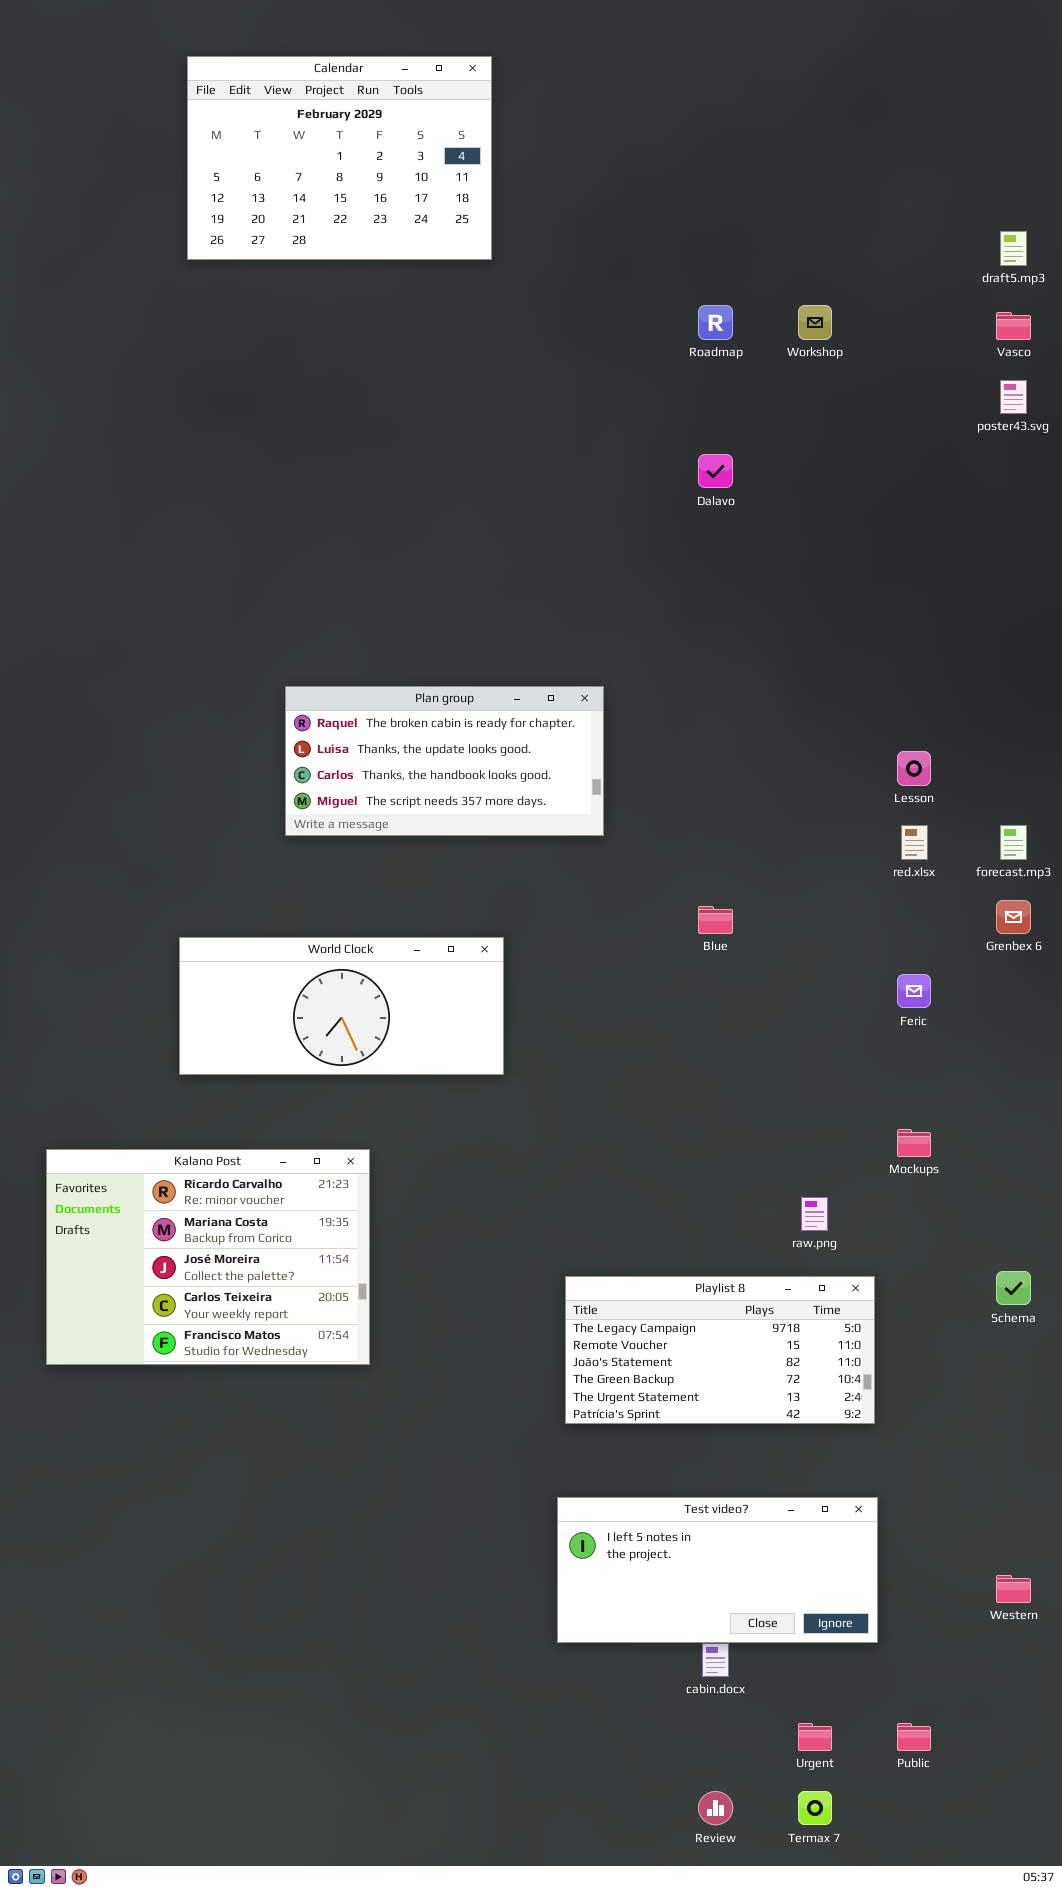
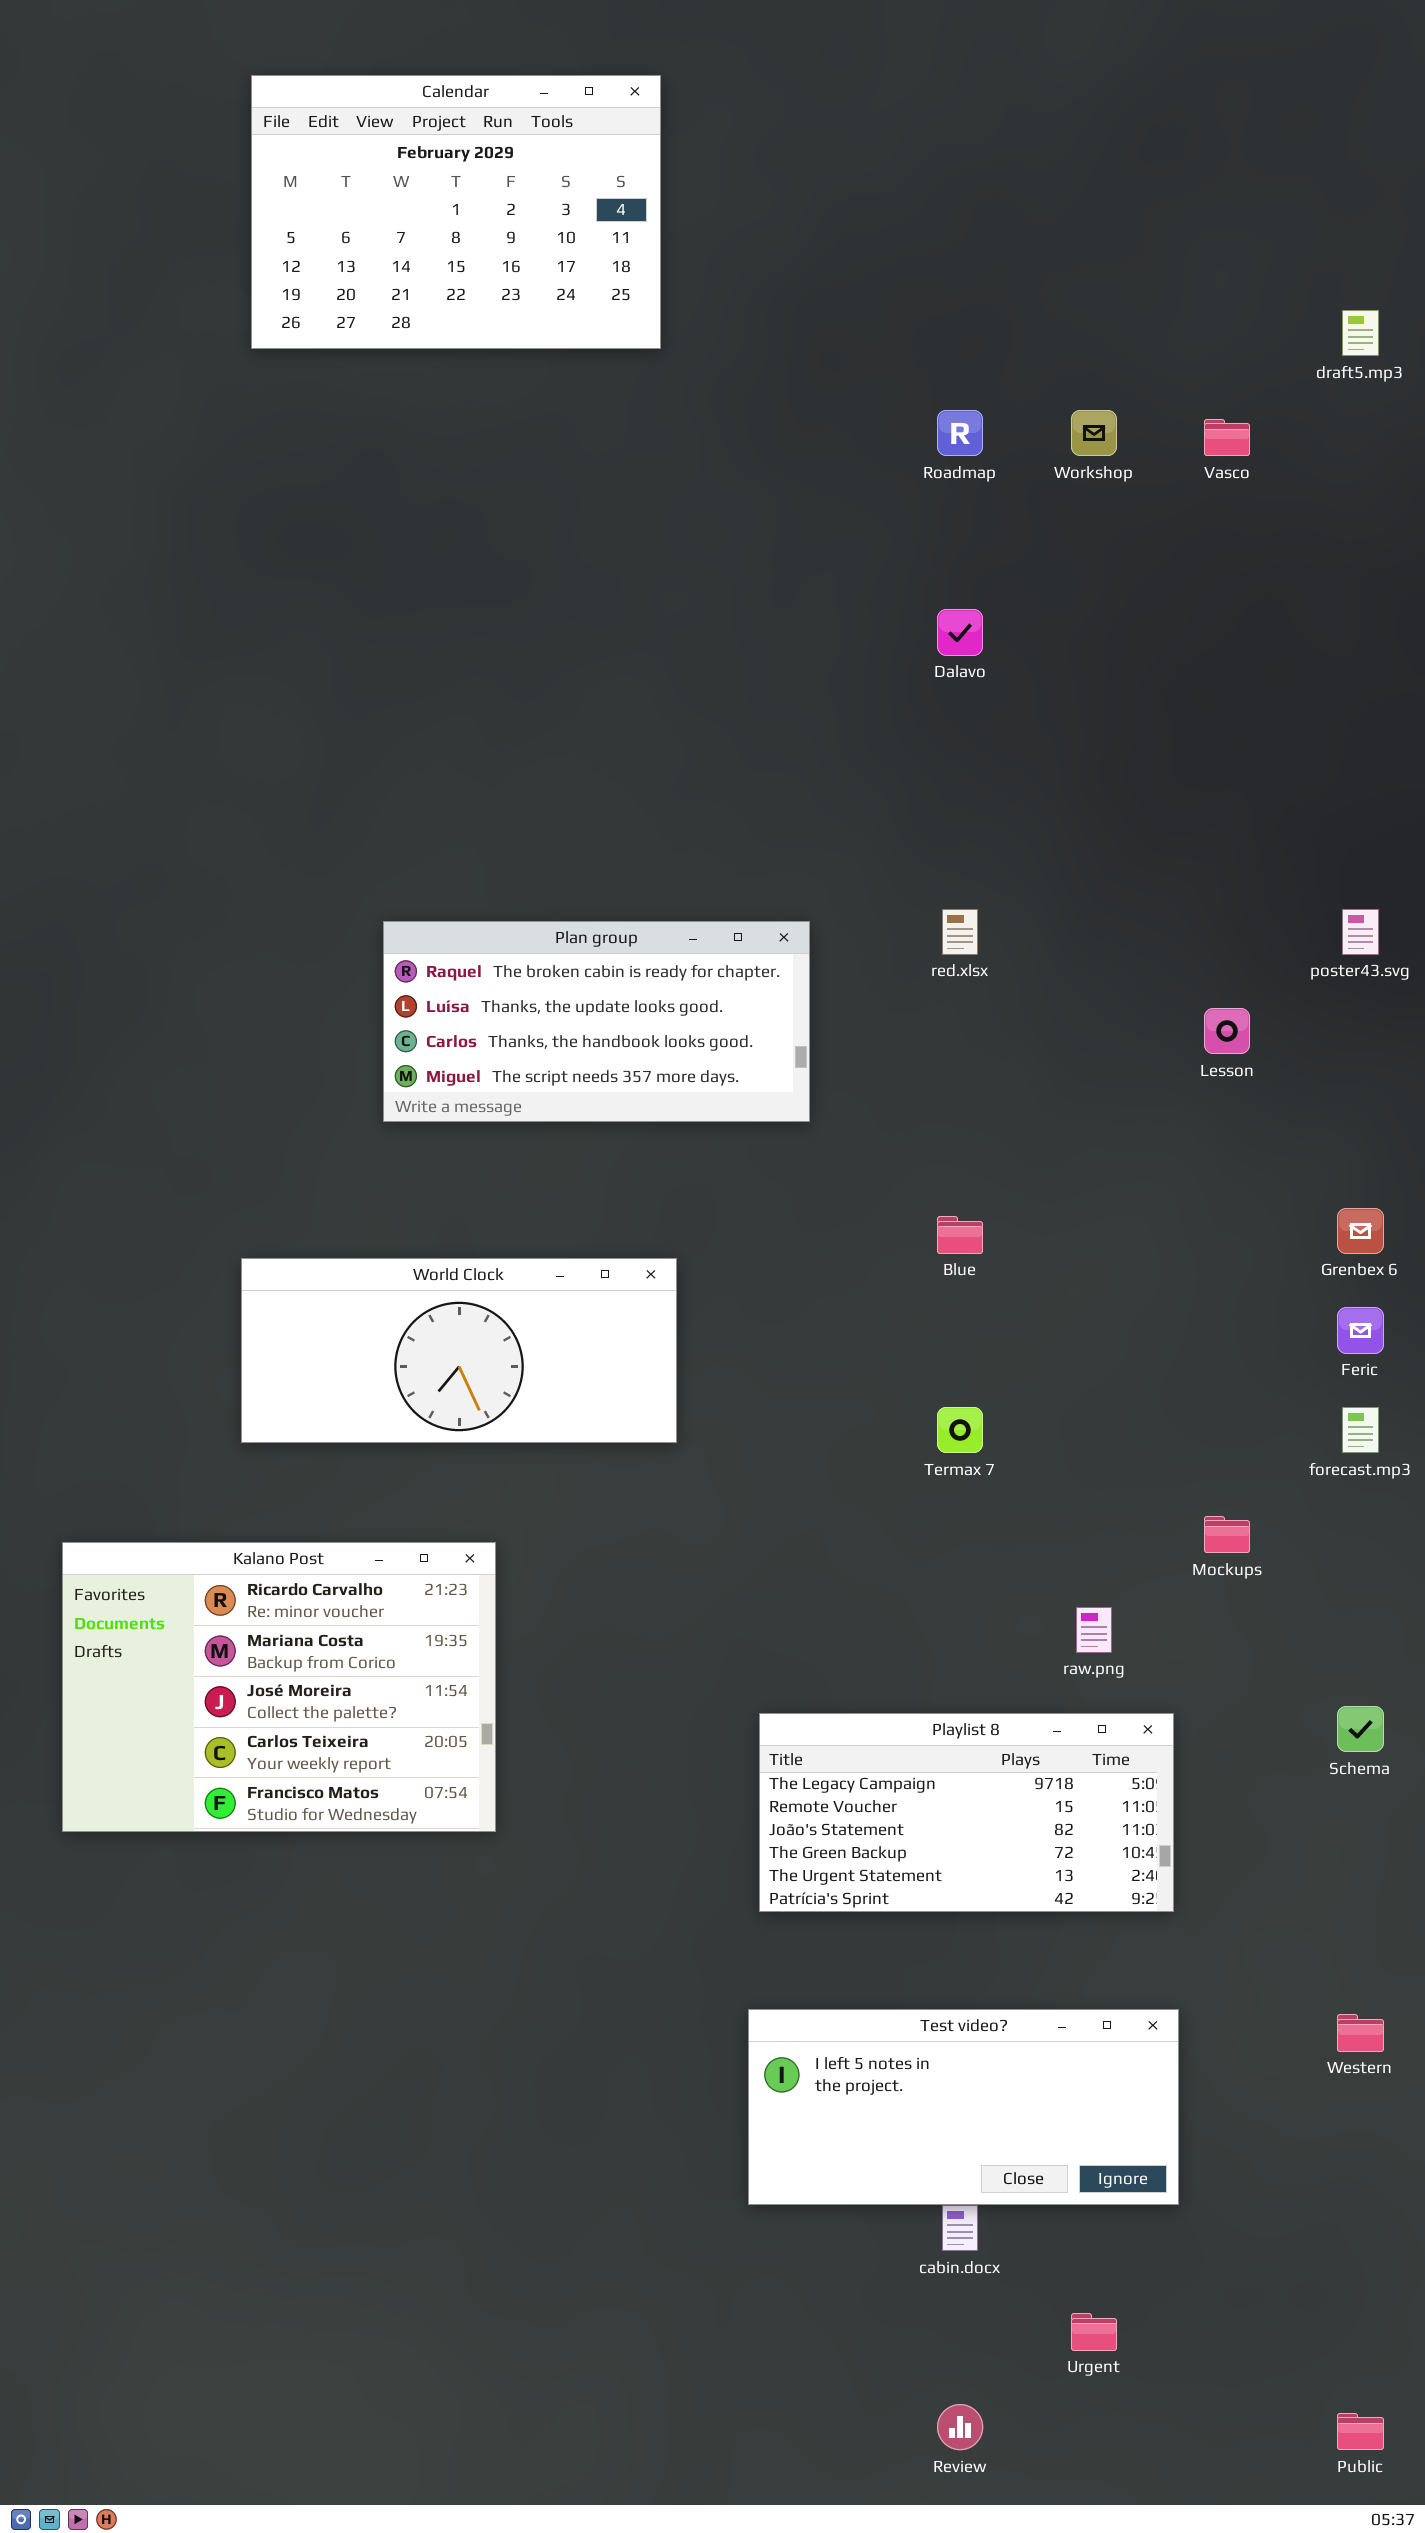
Vasco: [996,312,1031,340] -> [1204,419,1250,456], moved
poster43.svg: [1000,380,1027,414] -> [1342,909,1379,955], moved
red.xlsx: [901,825,928,860] -> [942,909,978,955], moved
forecast.mp3: [1000,825,1027,860] -> [1342,1407,1379,1453], moved
Feric: [897,974,931,1008] -> [1337,1307,1384,1354], moved
Western: [996,1575,1031,1603] -> [1337,2014,1384,2052], moved
Public: [897,1723,931,1751] -> [1337,2413,1384,2450], moved
Termax 7: [798,1791,832,1825] -> [937,1407,983,1453], moved

